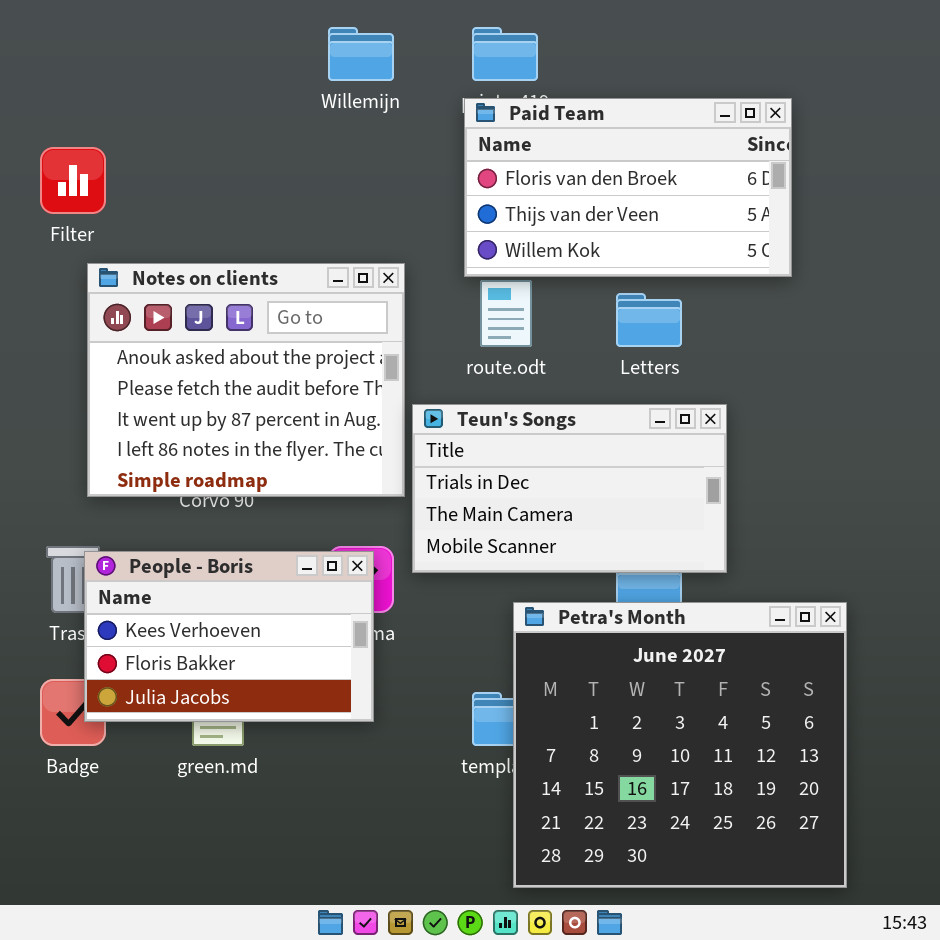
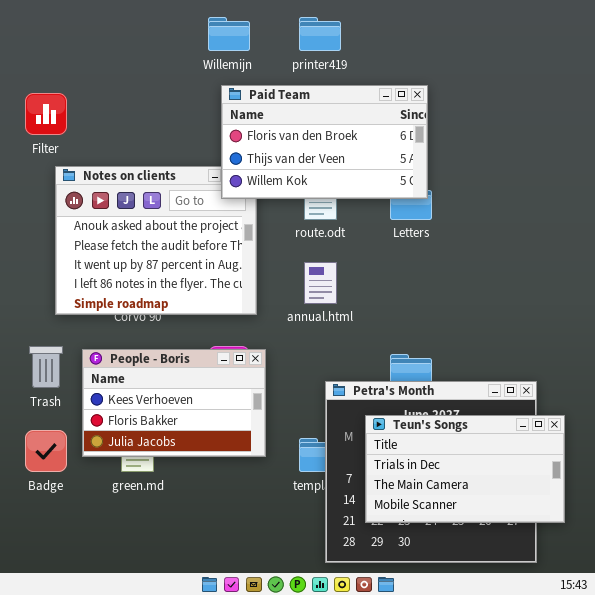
Paid Team: [464,98,792,277] -> [221,85,428,199], moved
Teun's Songs: [412,404,727,573] -> [365,415,565,523], moved
People - Boris: [84,551,374,722] -> [82,349,266,457], moved

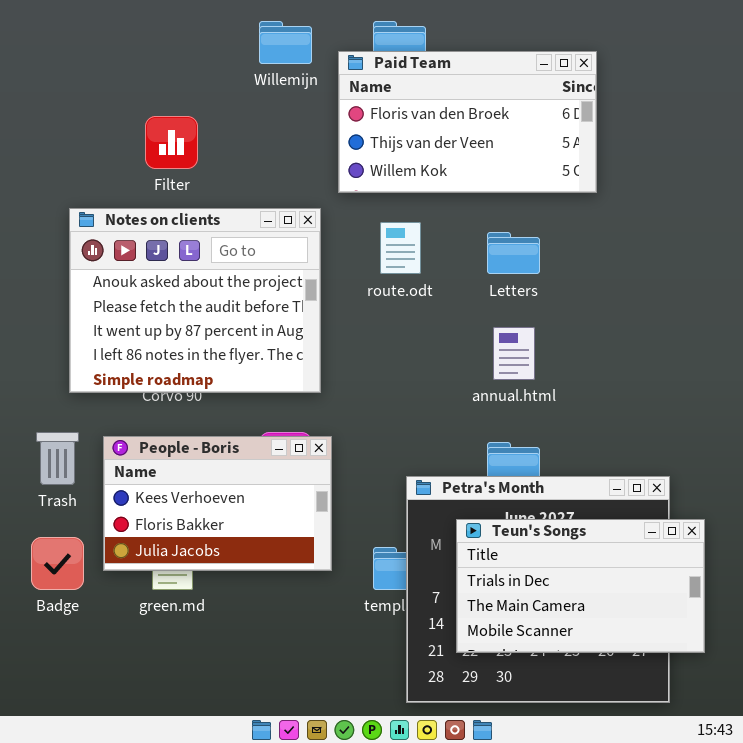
Paid Team: [221,85,428,199] -> [338,51,597,193], moved
Filter: [25,93,67,135] -> [145,116,198,169], moved
annual.html: [304,262,337,304] -> [493,327,535,380], moved

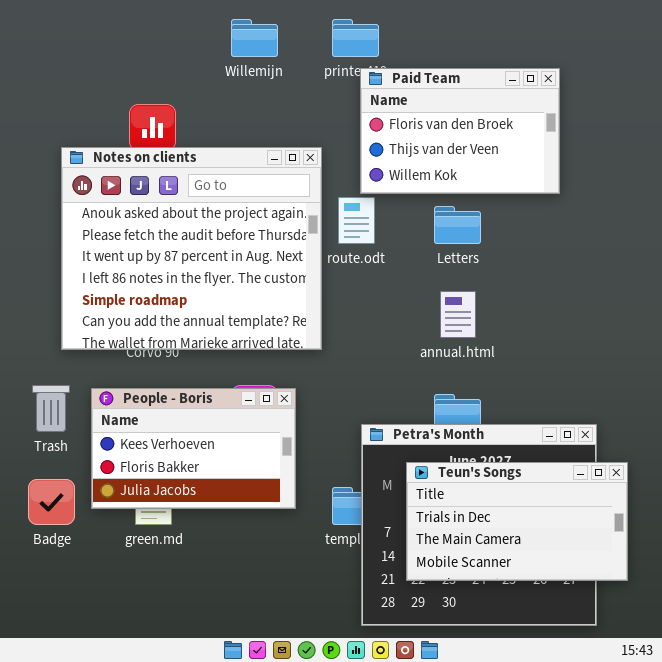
Paid Team: [338,51,597,193] -> [360,68,560,194], moved, resized
Notes on clients: [69,208,321,393] -> [61,147,322,350], resized

